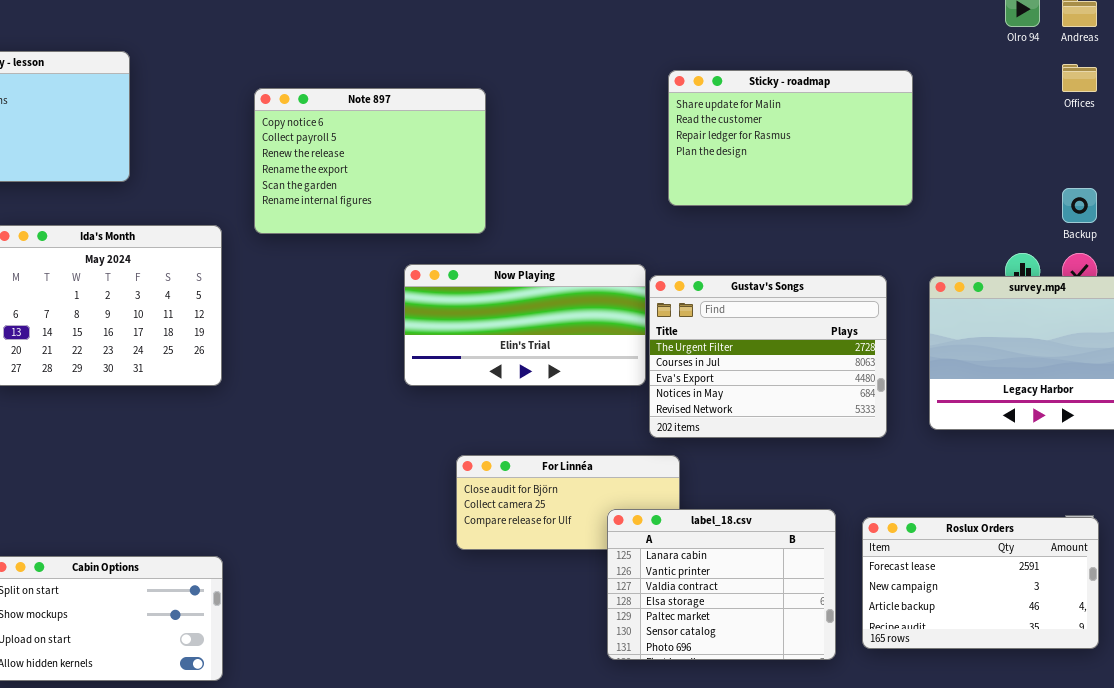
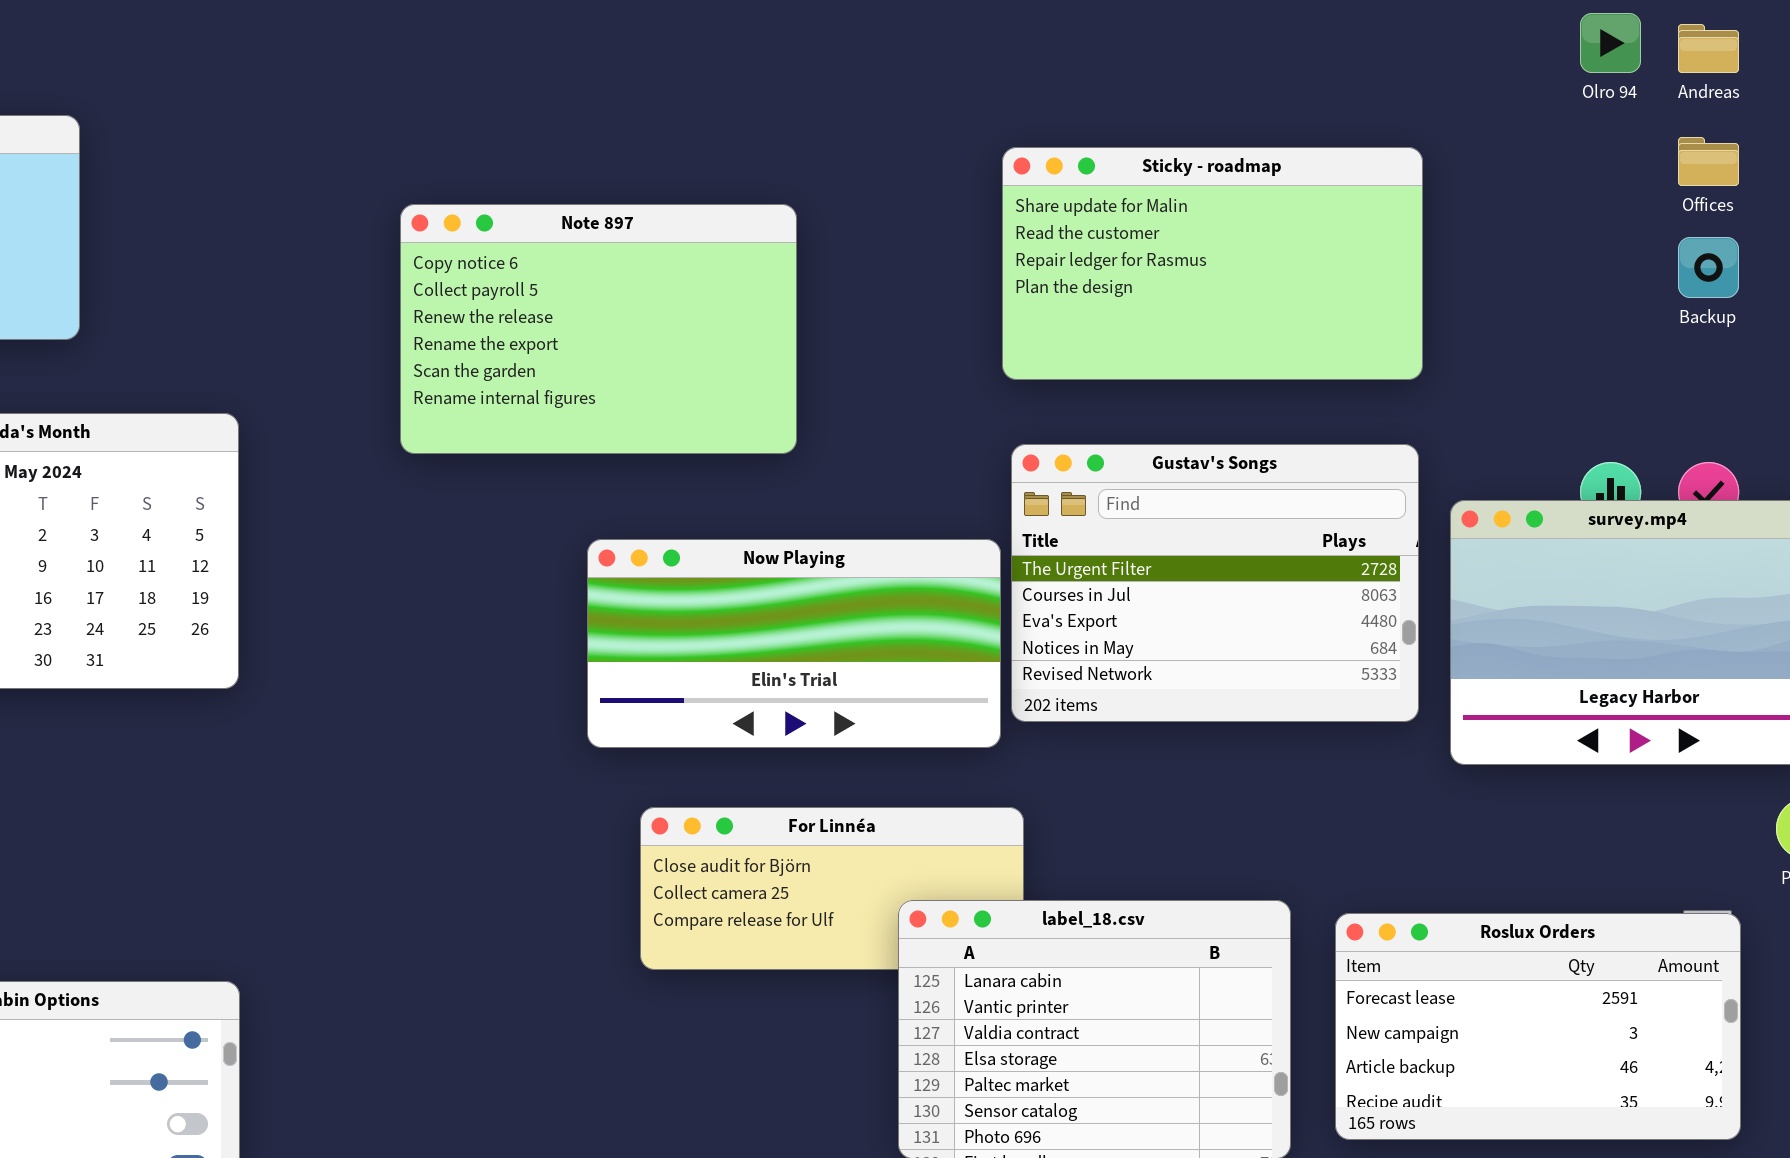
Note 897: [254,88,486,234] -> [400,204,797,454], moved
Backup: [1062,188,1097,223] -> [1678,237,1739,298], moved
Now Playing: [404,264,646,386] -> [587,539,1001,748], moved
Gustav's Songs: [649,275,887,438] -> [1011,444,1419,722], moved

